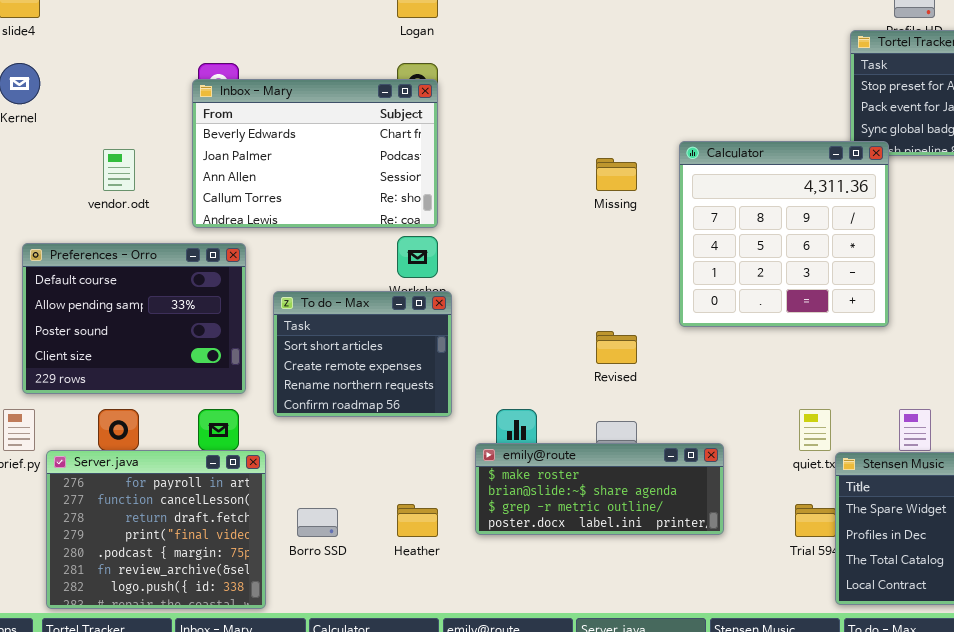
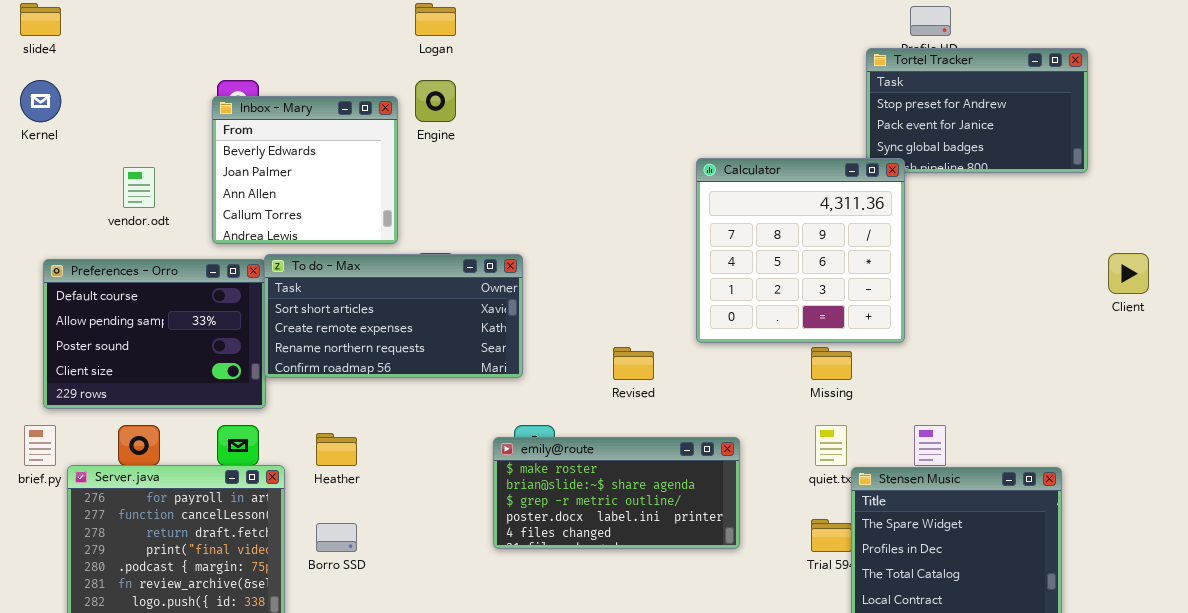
Inbox - Mary: [192,79,438,228] -> [212,96,398,244], resized
Missing: [596,158,637,191] -> [811,347,852,380], moved
To do - Max: [273,291,452,417] -> [264,254,523,378], moved, resized
emily@route: [475,443,724,535] -> [493,437,740,549], resized
Heather: [397,504,438,537] -> [316,433,357,466], moved

